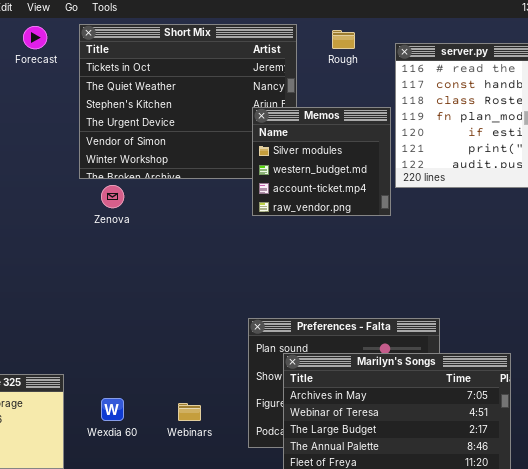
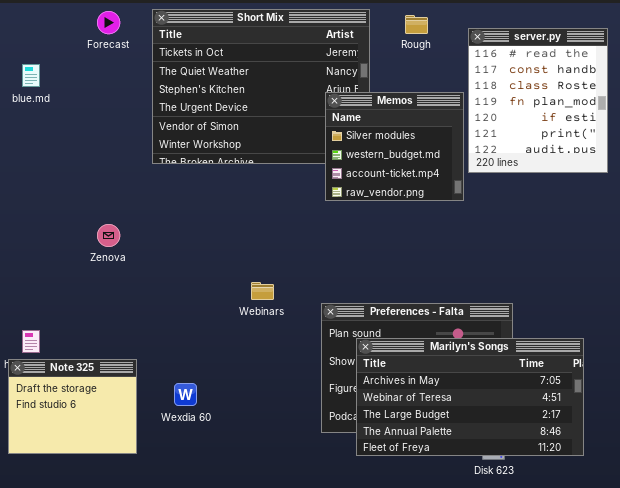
Zenova: [101,185,124,208] -> [97,224,120,247], moved
Webinars: [178,403,201,421] -> [251,282,274,300], moved

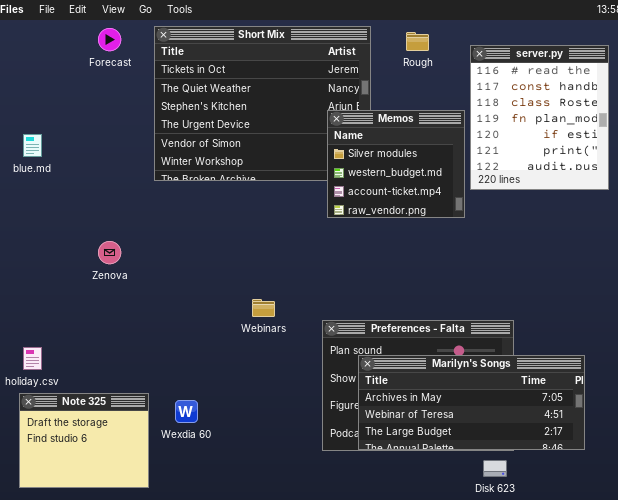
blue.md: [22,64,40,87] -> [23,134,42,157], moved
Marilyn's Songs: [356,338,584,456] -> [358,355,585,450], resized
Note 325: [8,359,137,454] -> [19,393,149,488], moved

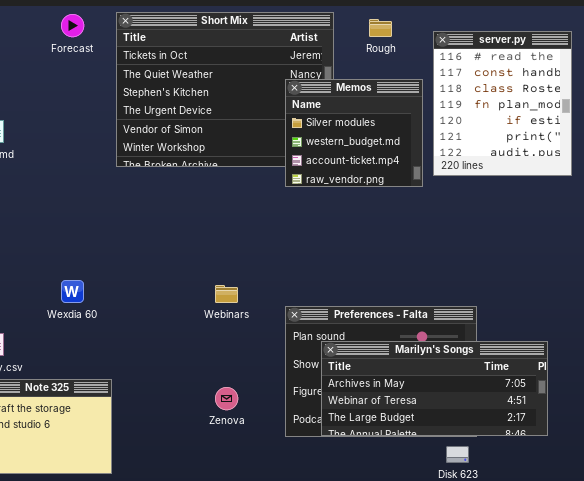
Memos: [327,110,465,218] -> [285,79,423,187], moved
Zenova: [98,241,121,264] -> [215,387,238,410], moved
Wexdia 60: [175,400,198,423] -> [61,280,84,303], moved

